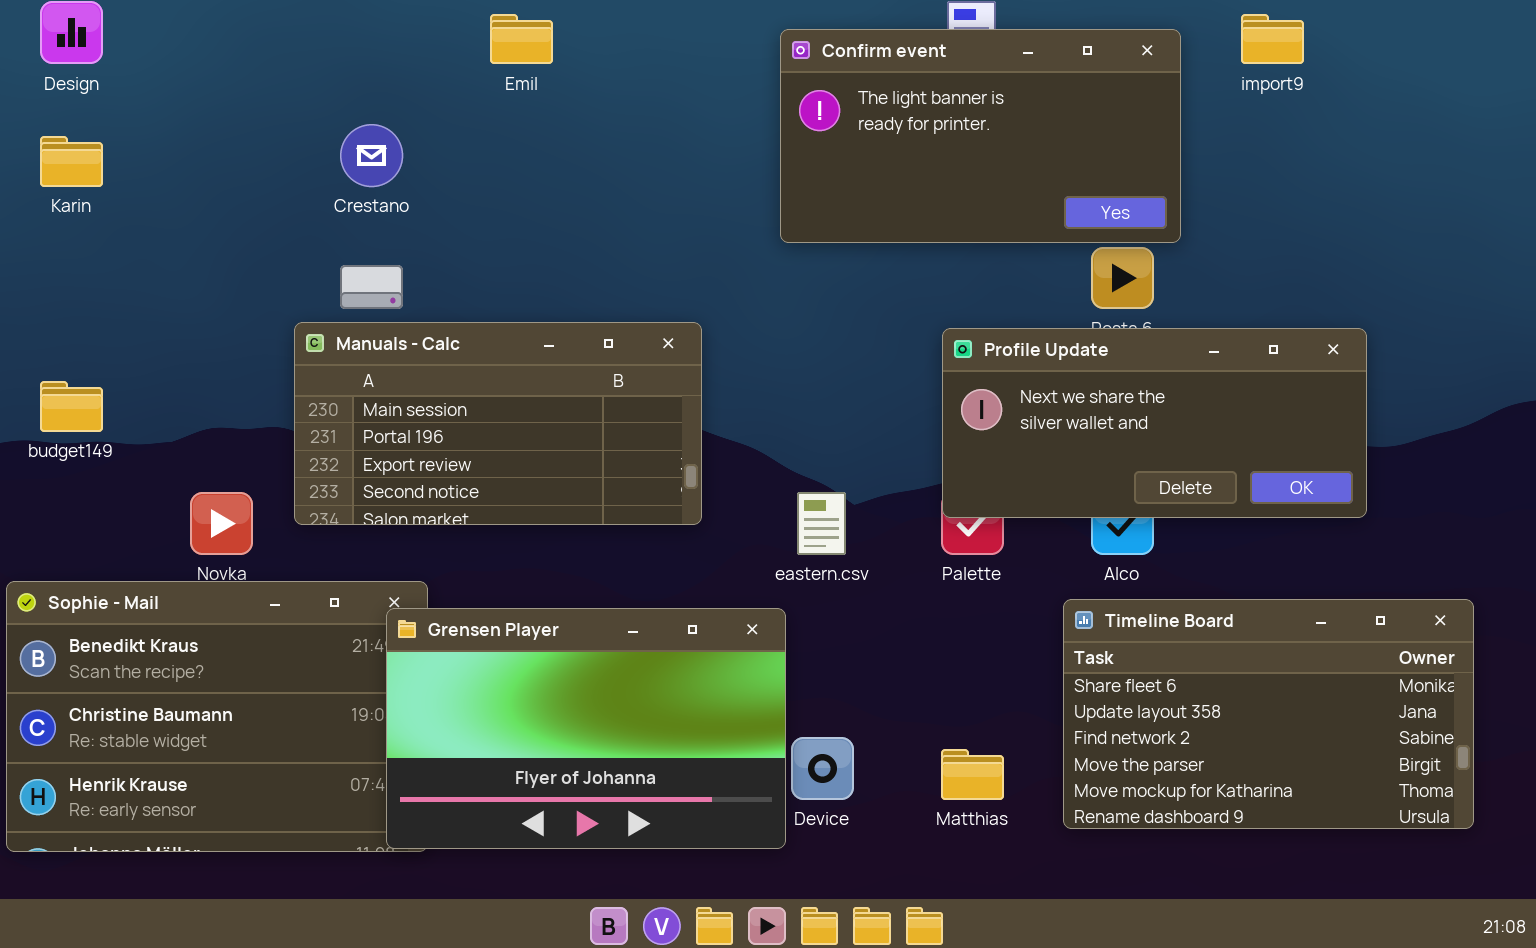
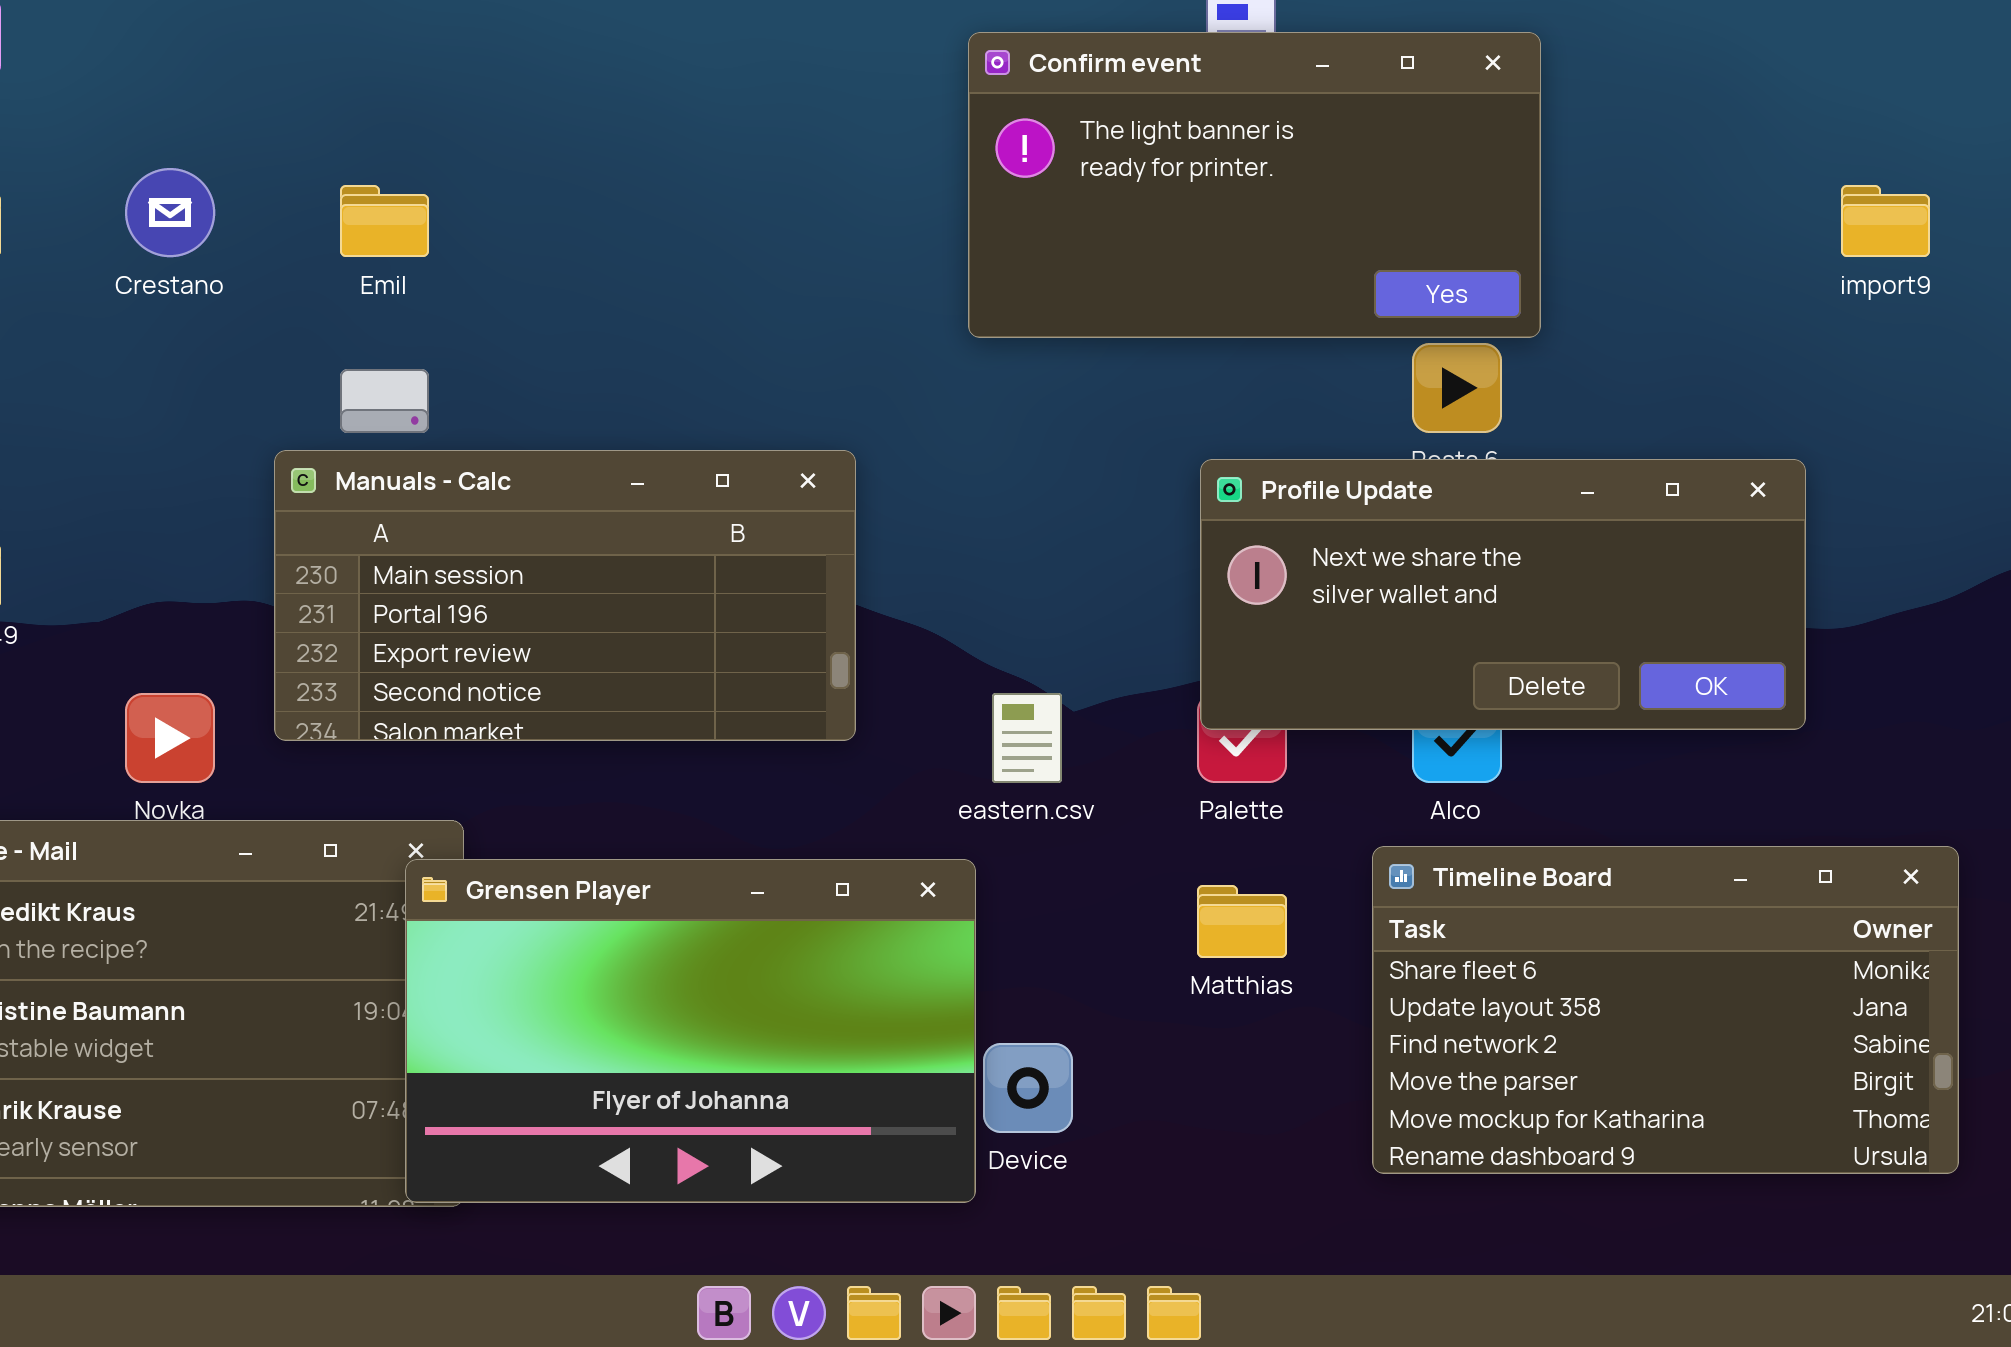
Emil: [490,14,553,64] -> [340,185,429,257], moved
import9: [1241,14,1304,64] -> [1841,185,1930,257], moved
Crestano: [340,124,403,187] -> [125,168,215,257], moved
Matthias: [941,749,1004,800] -> [1197,885,1287,958], moved

